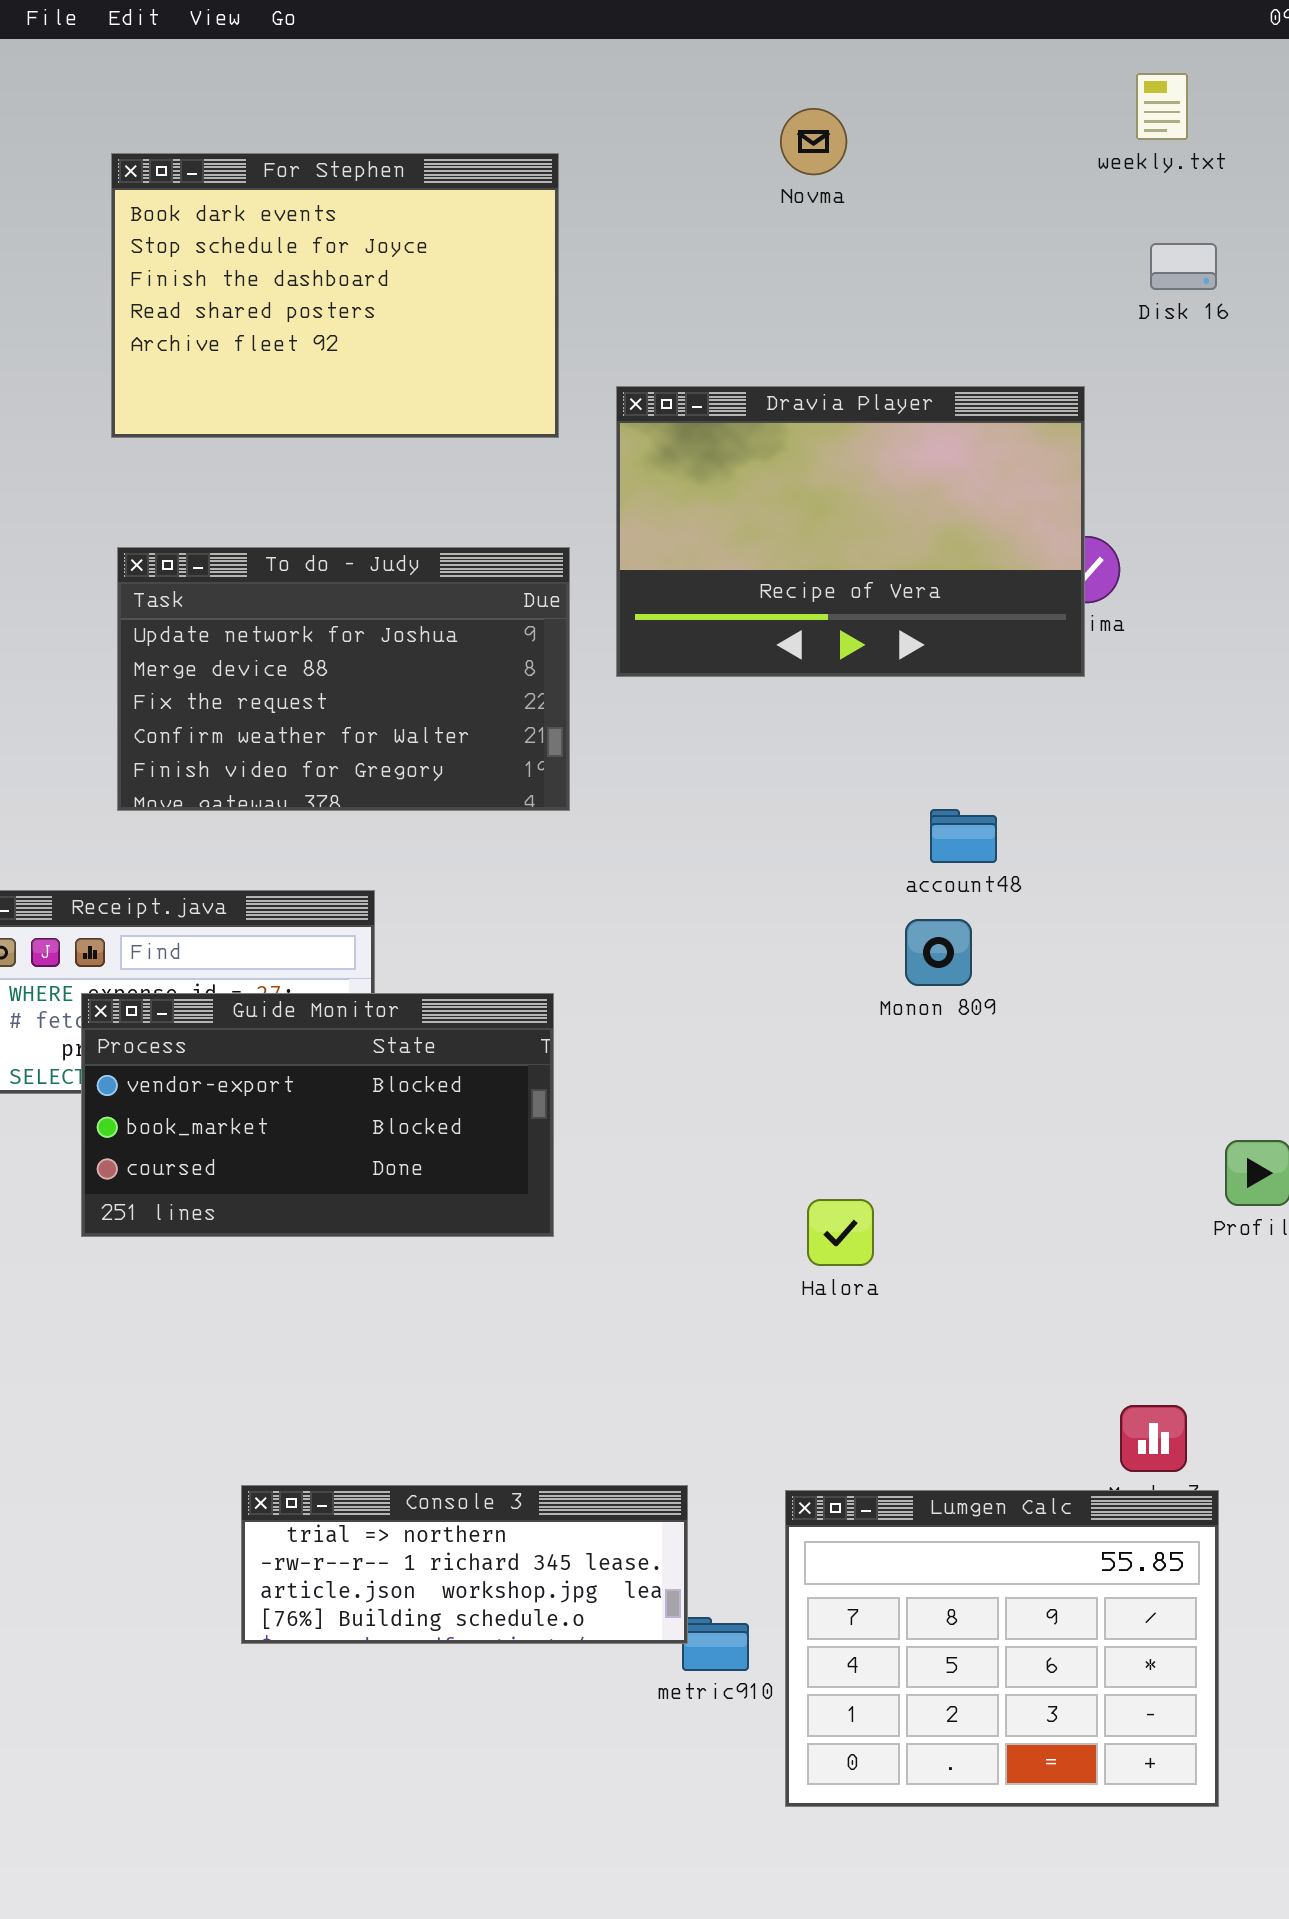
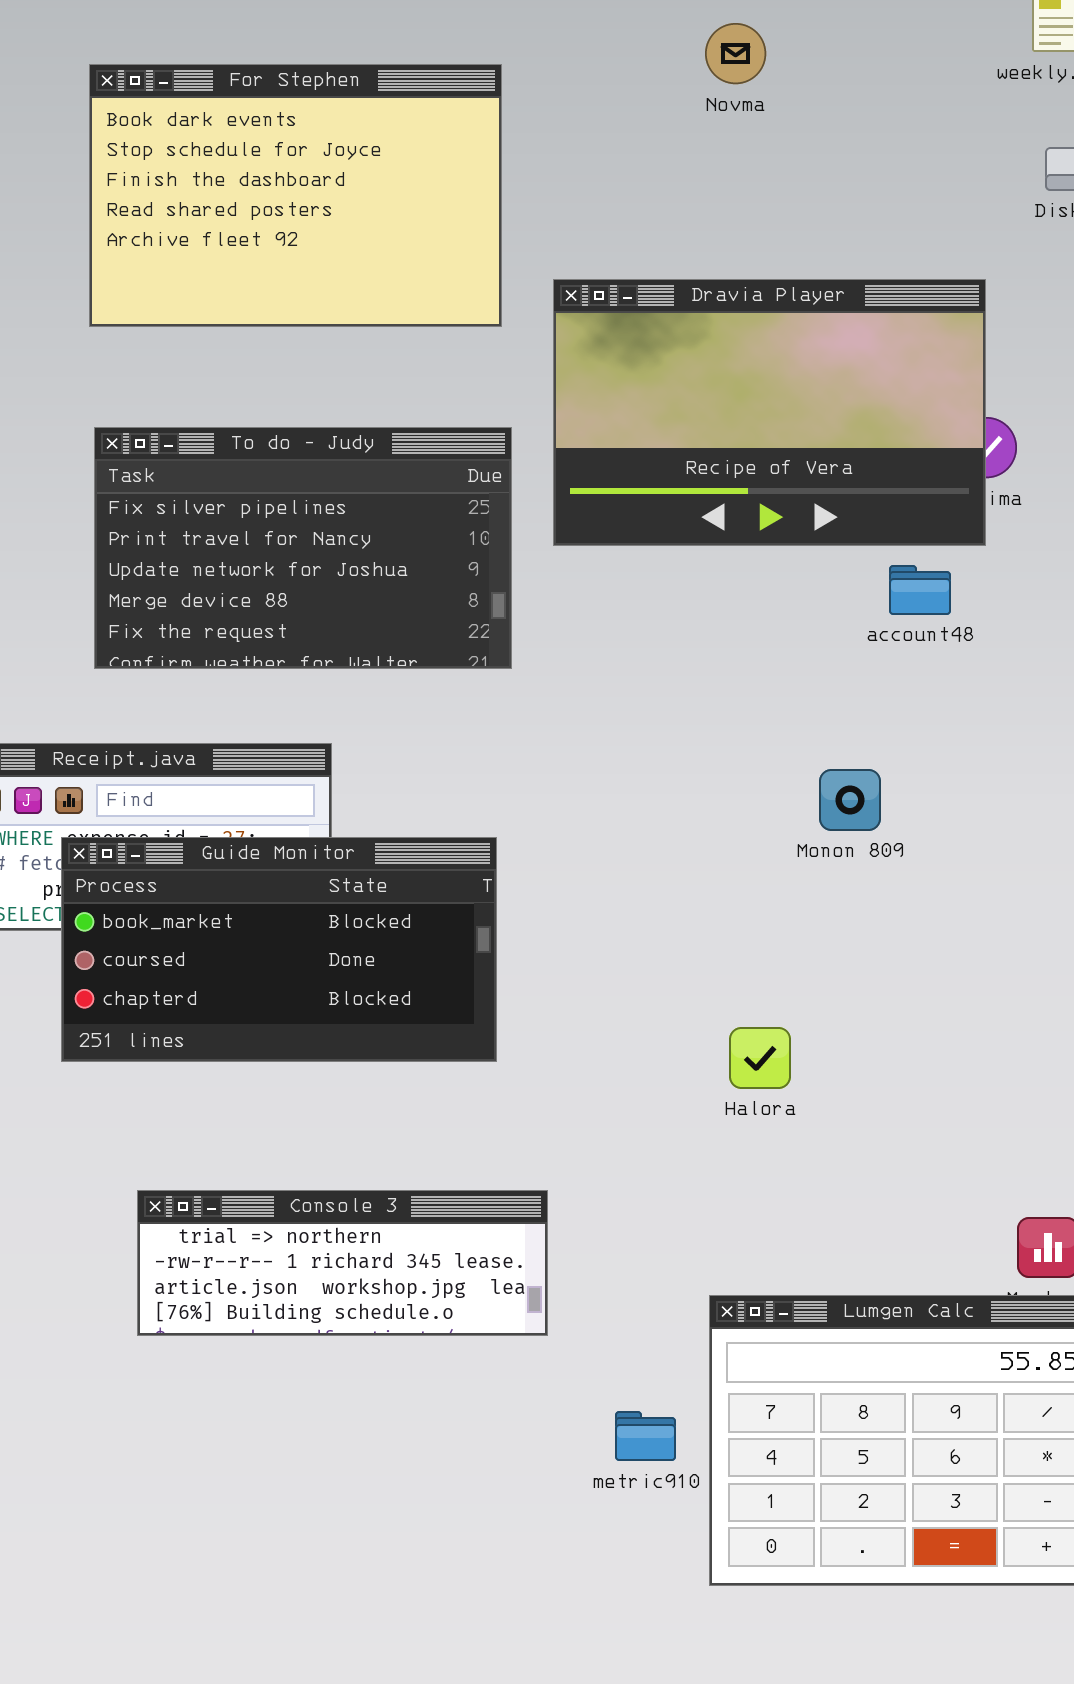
To do - Judy: [117,547,570,811] -> [94,427,512,669], scrolled up 2 rows
account48: [930,809,997,863] -> [889,565,951,615], moved
Guide Monitor: [81,993,554,1237] -> [61,837,497,1062], scrolled down 1 row
Console 3: [241,1485,688,1644] -> [137,1190,548,1336], moved

